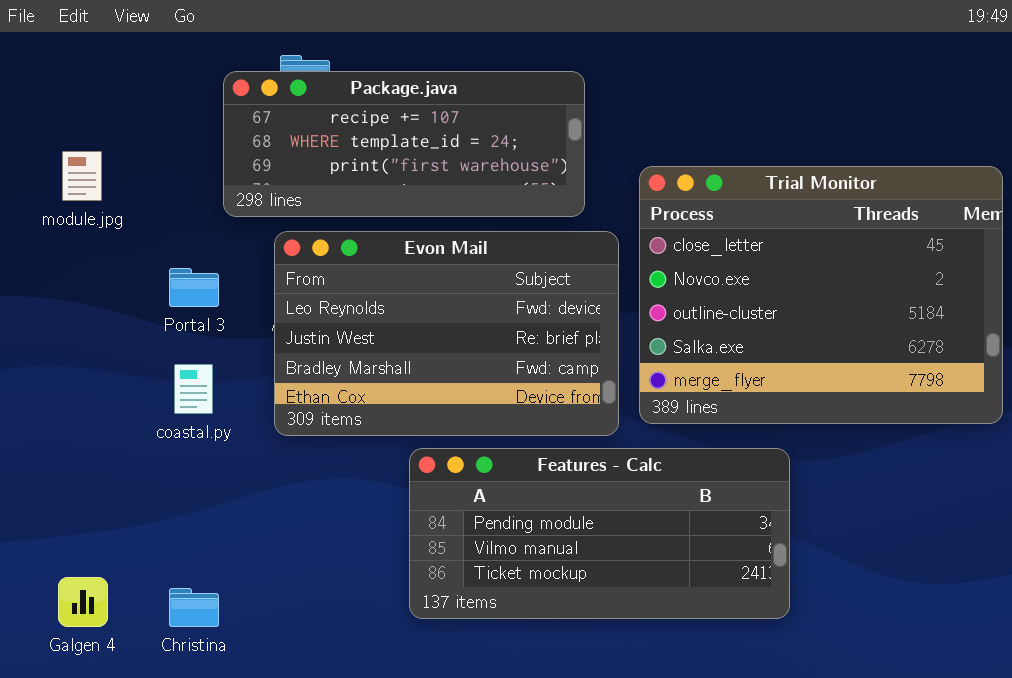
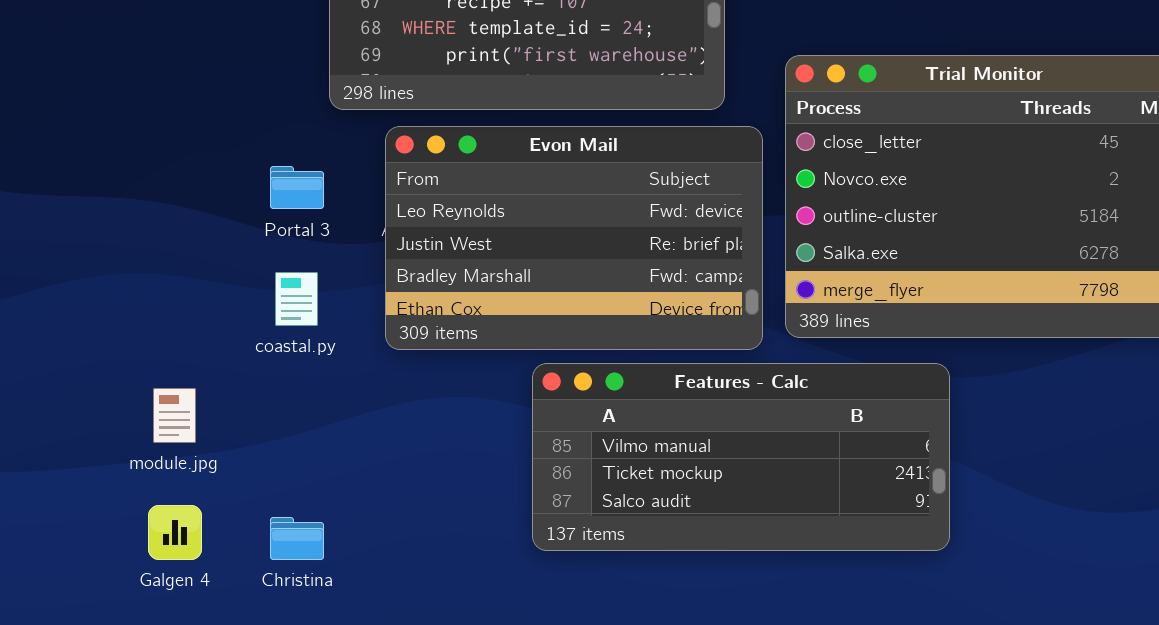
module.jpg: [62,151,102,201] -> [153,388,196,443], moved
Features - Calc: [409,448,790,619] -> [532,363,950,551], scrolled down 1 row

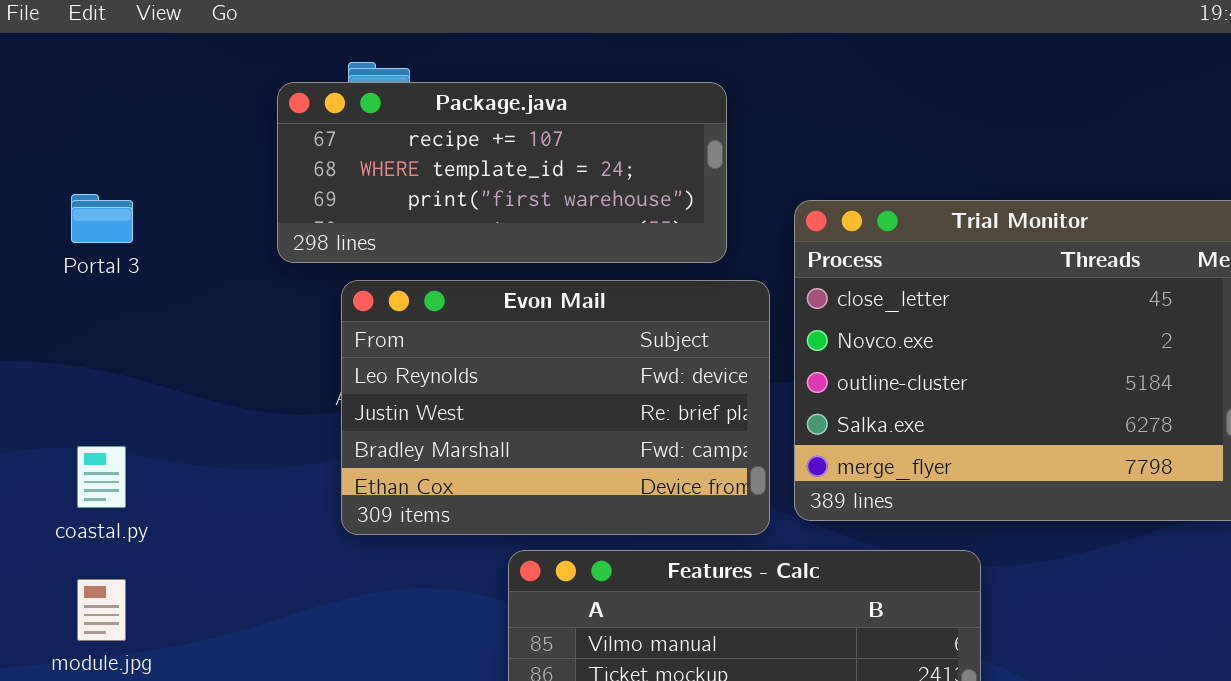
Portal 3: [270,166,324,209] -> [71,194,133,243], moved
coastal.py: [275,272,318,326] -> [77,446,126,508], moved

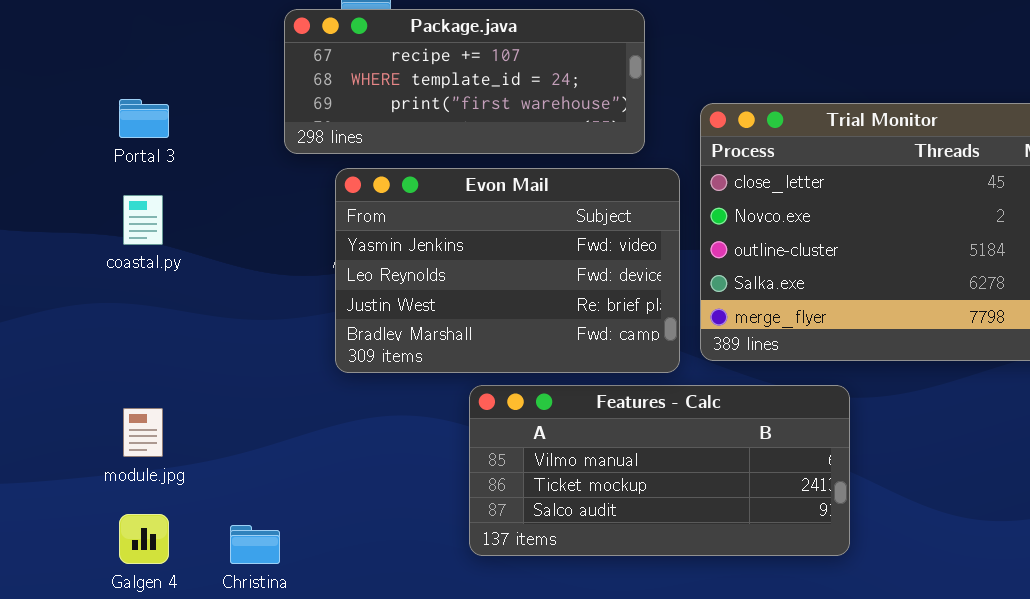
Evon Mail: [341,280,770,535] -> [335,168,680,373], scrolled up 1 row
coastal.py: [77,446,126,508] -> [123,195,163,245], moved

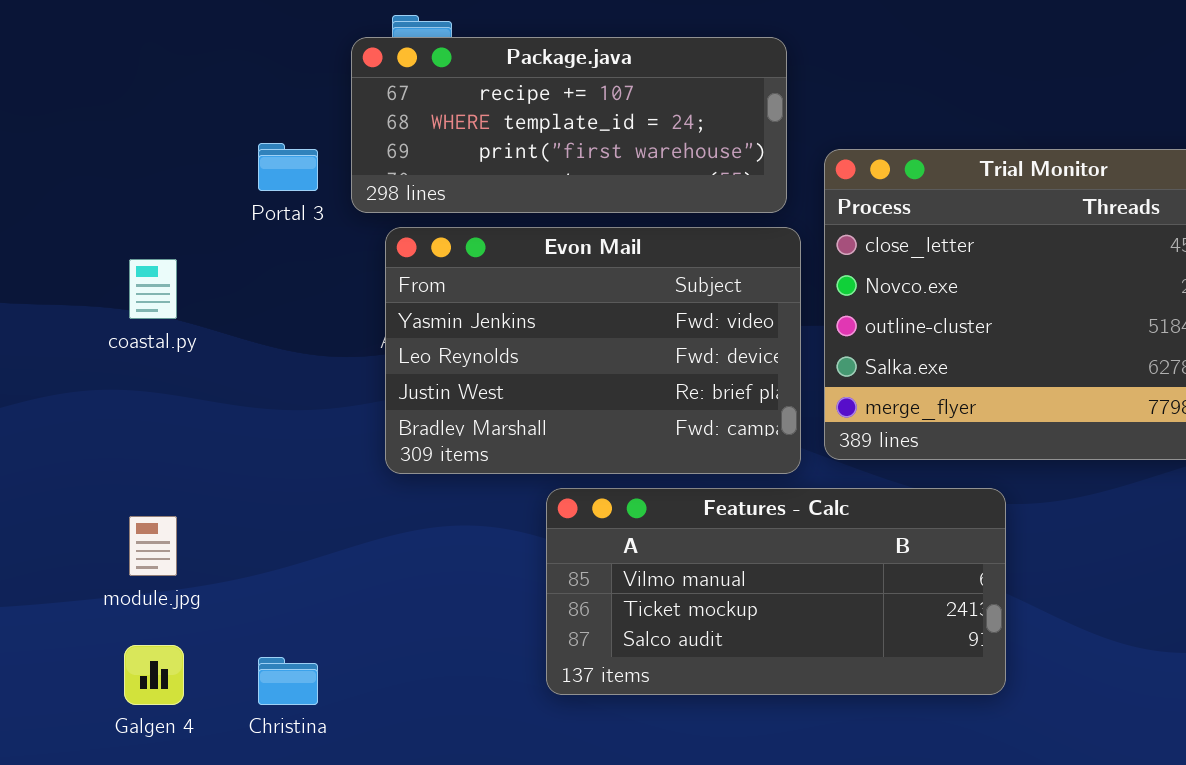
Package.java: [284,9,645,154] -> [351,37,787,213], moved
Portal 3: [119,99,169,138] -> [258,143,318,191], moved

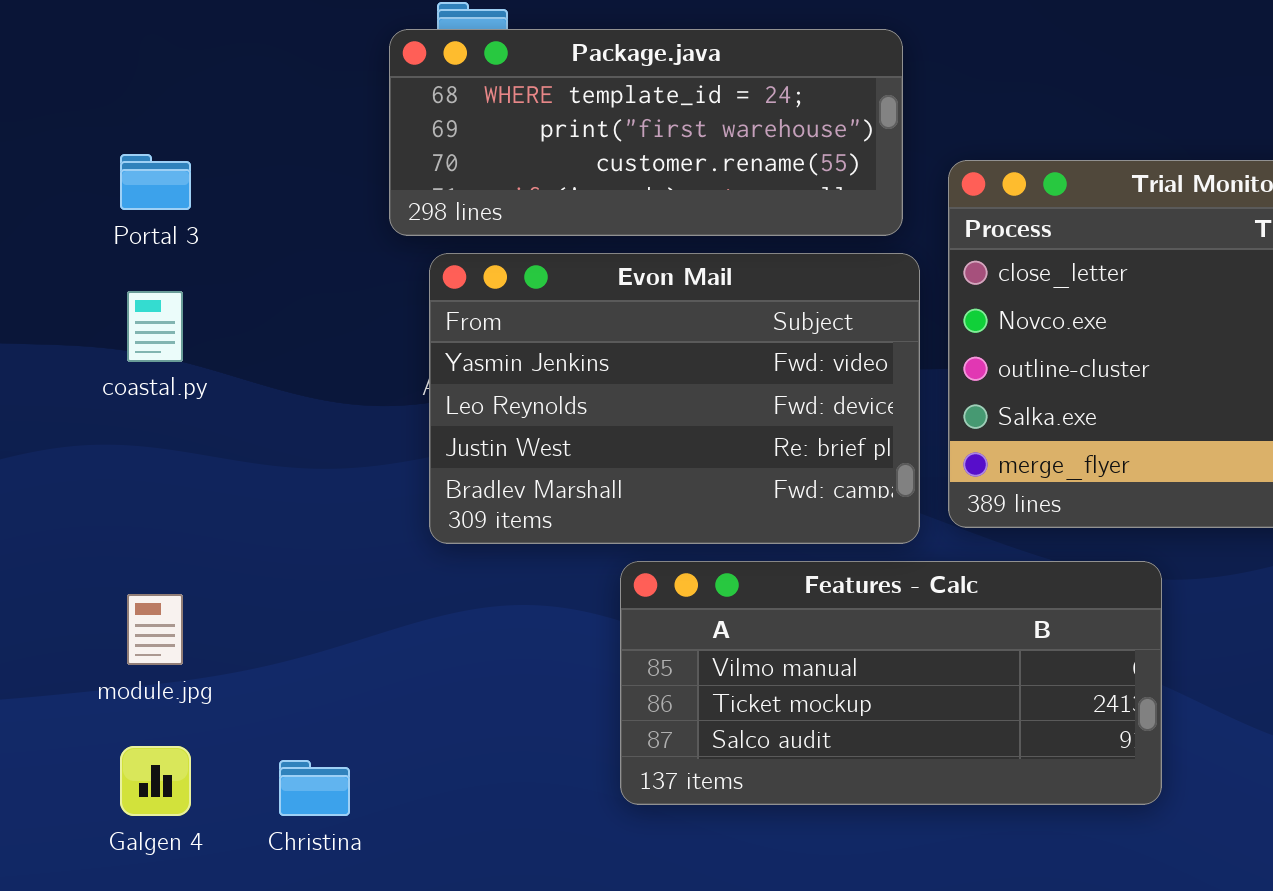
Package.java: [351,37,787,213] -> [389,29,903,236], scrolled down 1 row
Portal 3: [258,143,318,191] -> [120,154,191,210], moved

